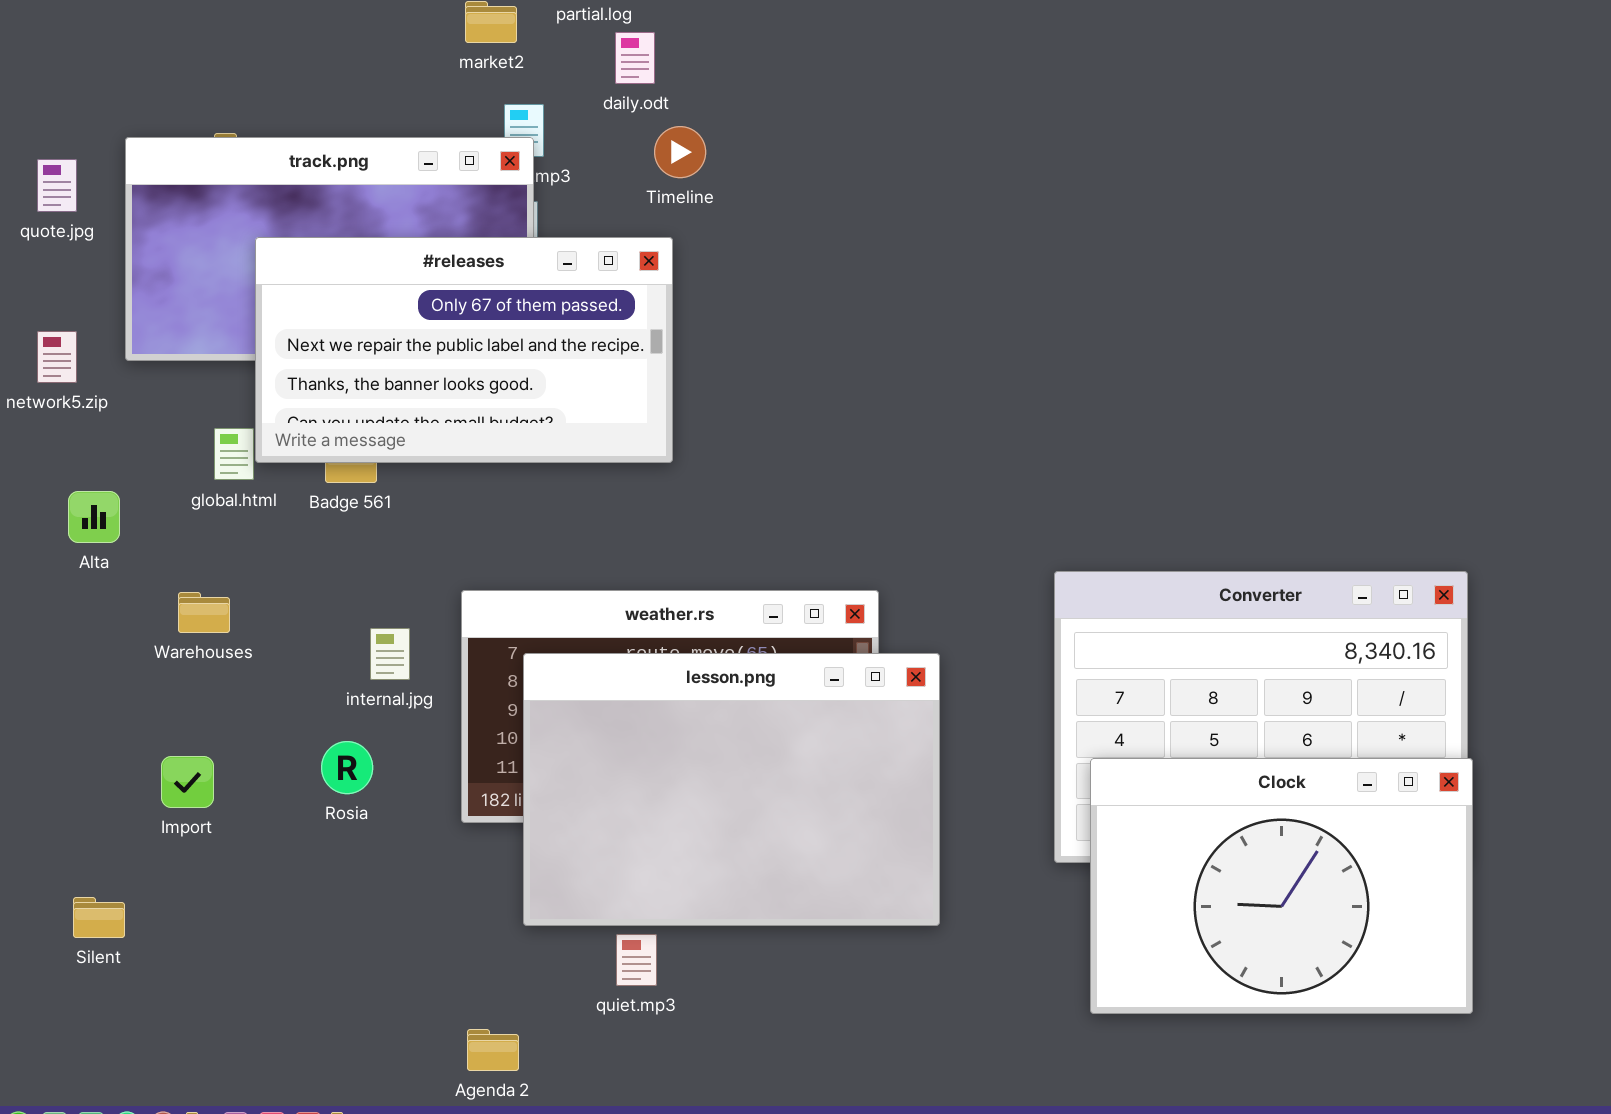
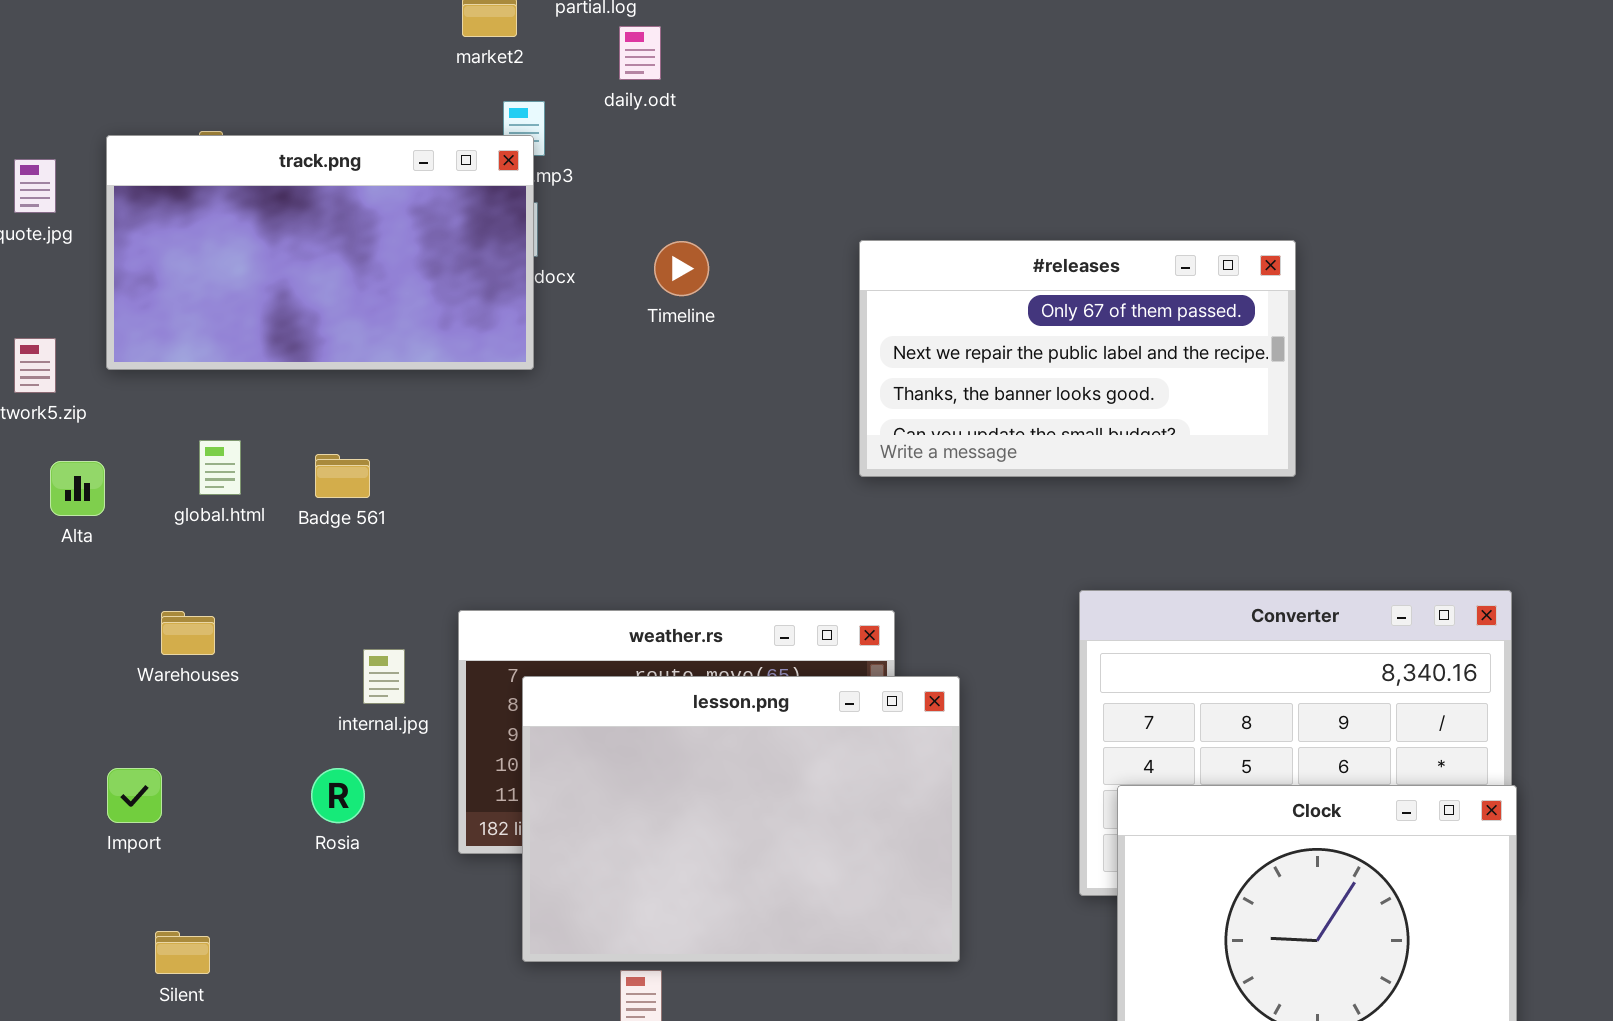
Timeline: [654,126,706,178] -> [654,241,709,296], moved
#releases: [255,237,673,463] -> [859,240,1296,477], moved
Alta: [68,491,120,543] -> [50,461,105,516], moved
Import: [161,756,214,808] -> [107,768,162,823], moved
Silent: [73,897,125,938] -> [155,931,210,974], moved

